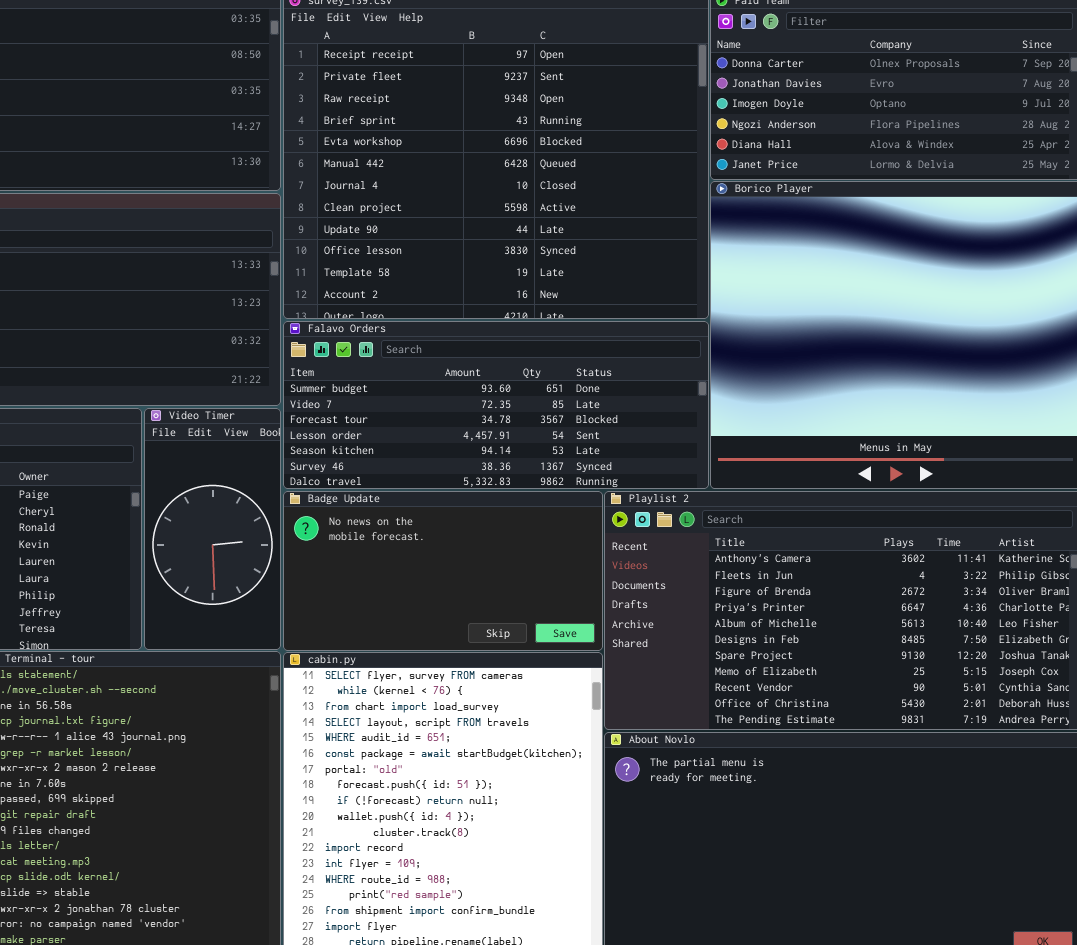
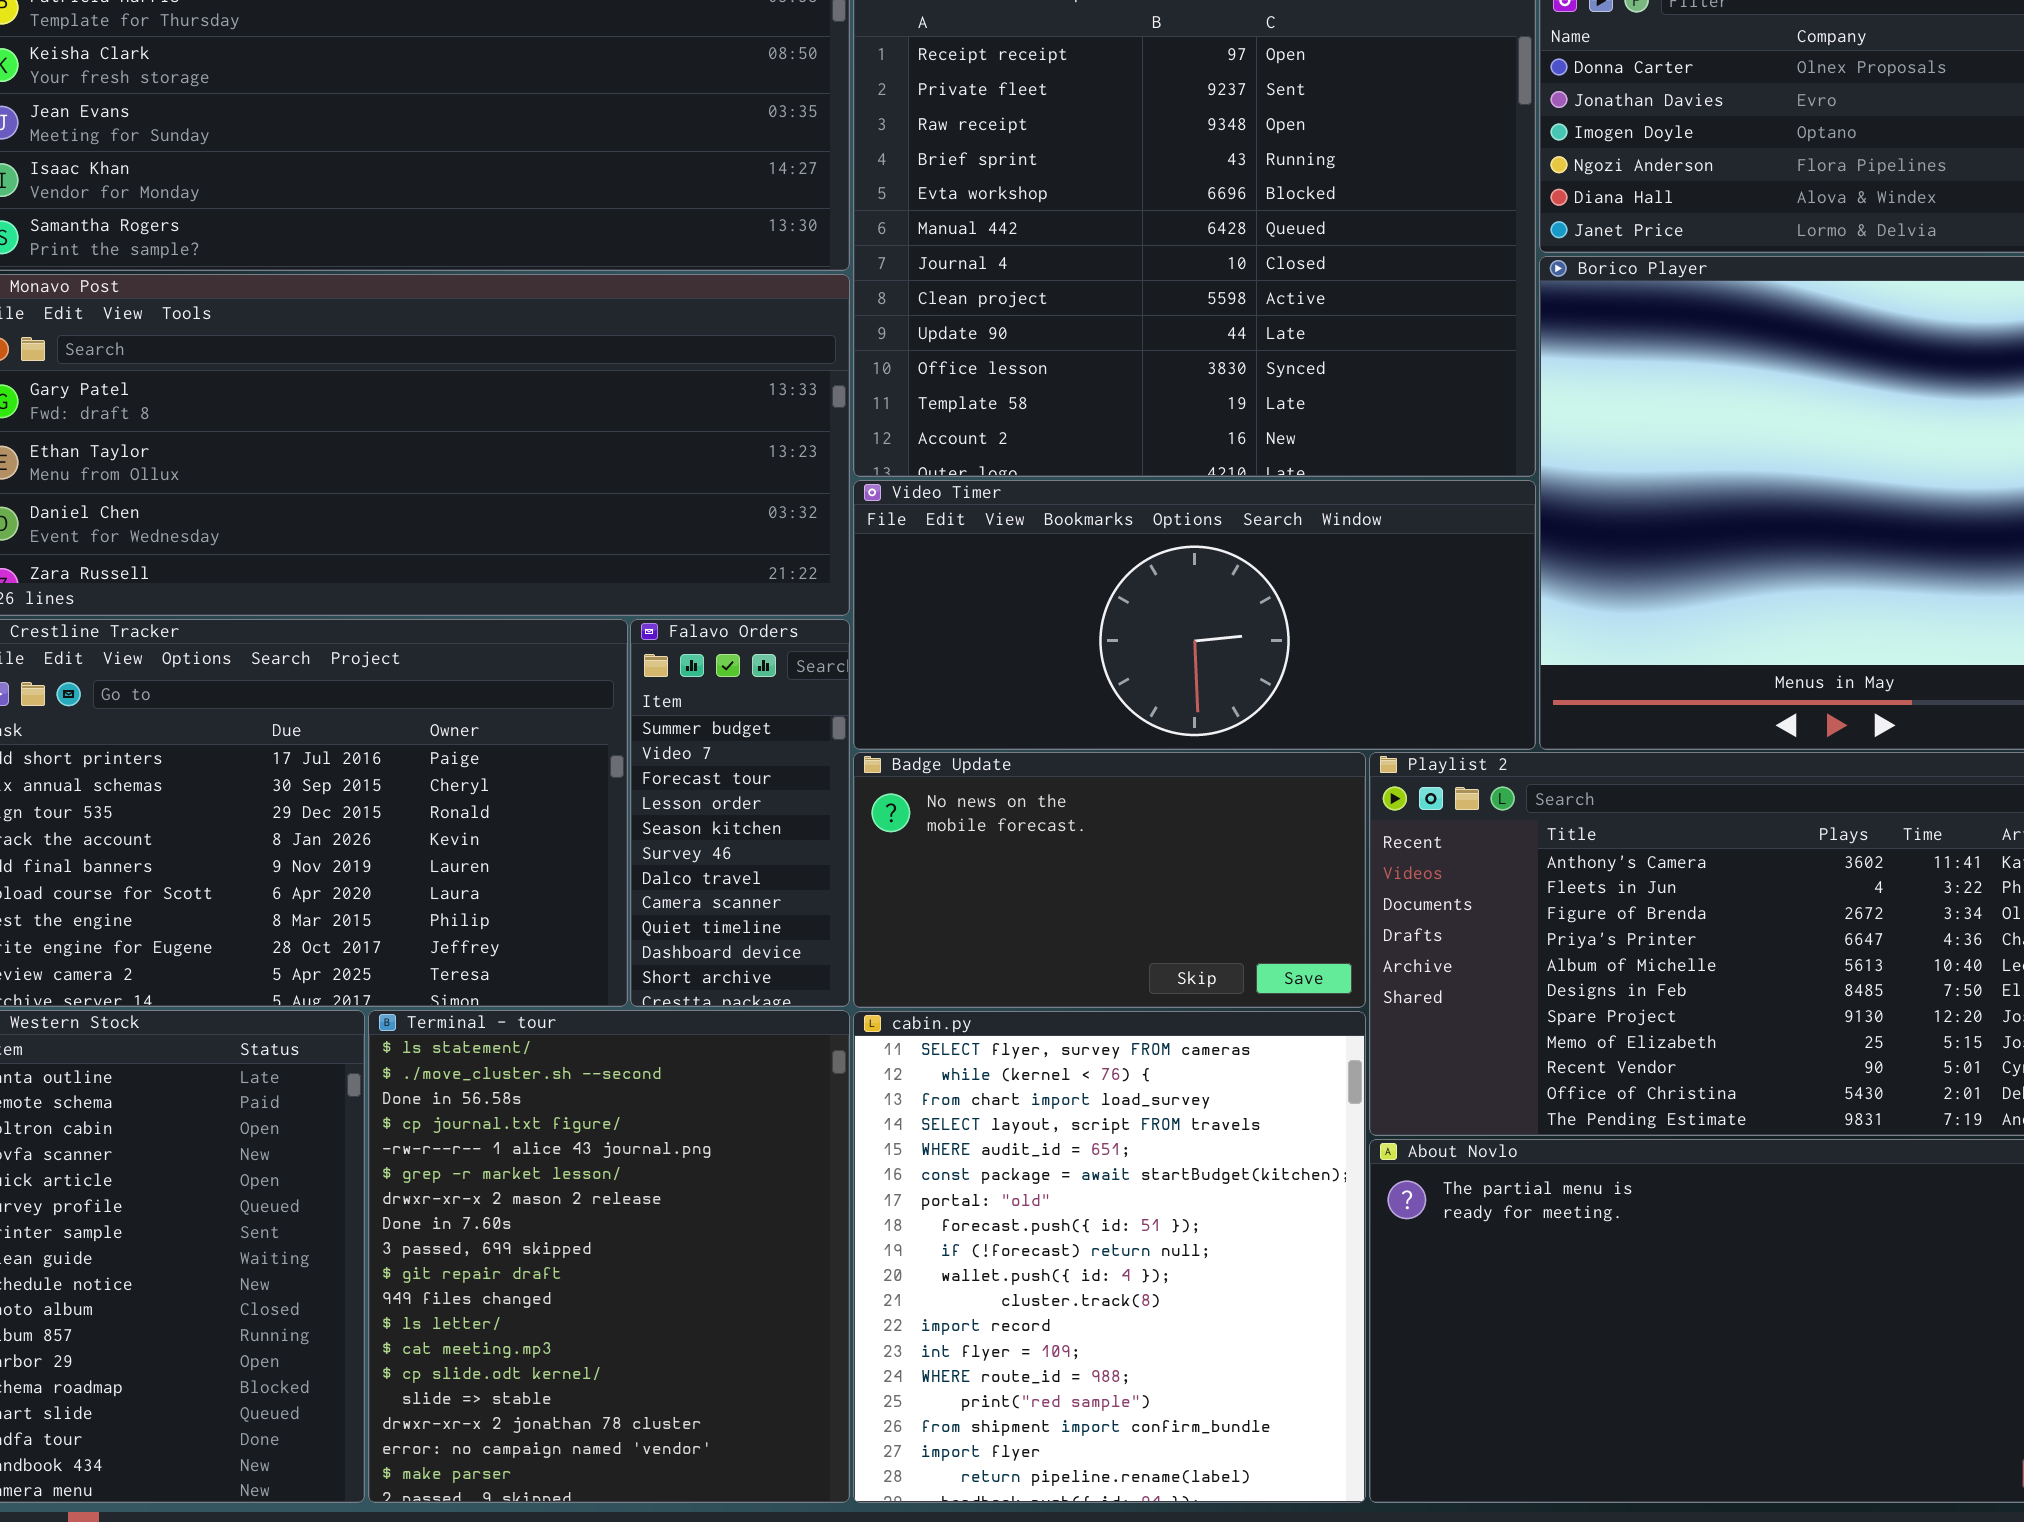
Falavo Orders: [283,321,709,489] -> [630,619,850,1007], moved, resized
Video Timer: [144,408,281,650] -> [853,480,1536,750], moved, resized

